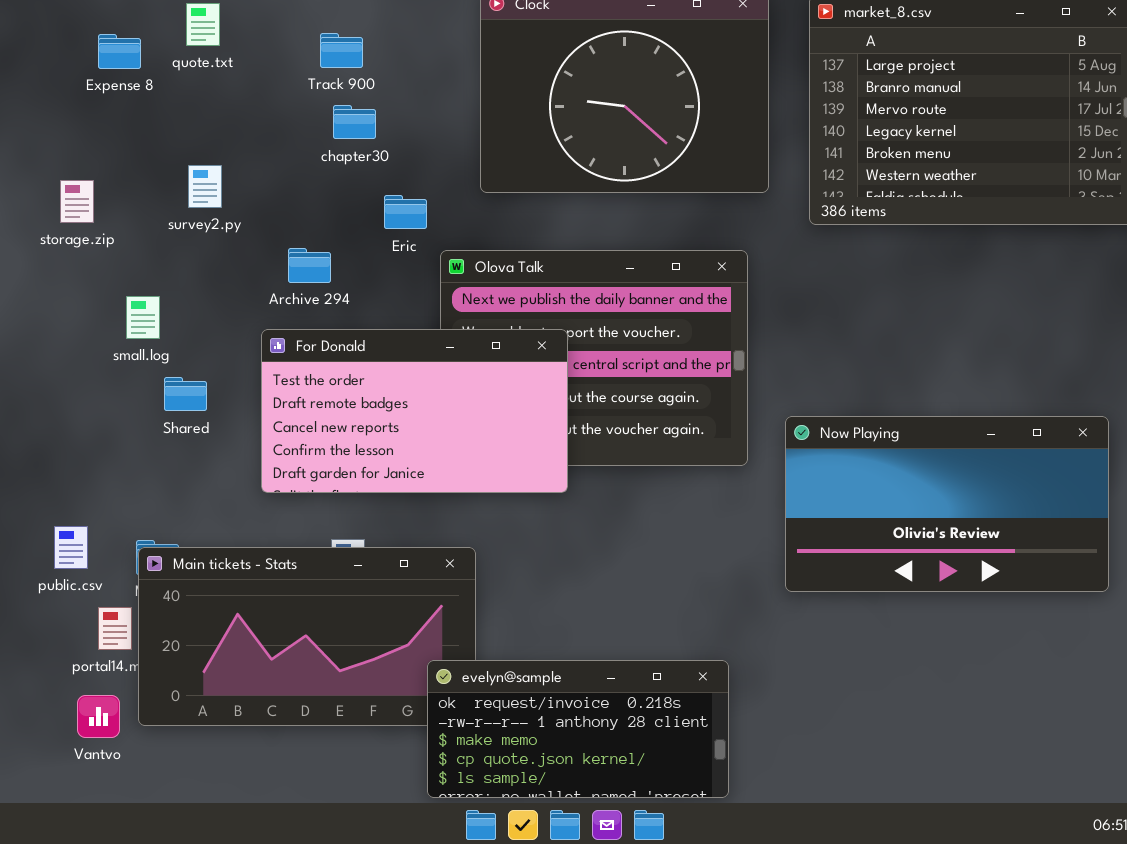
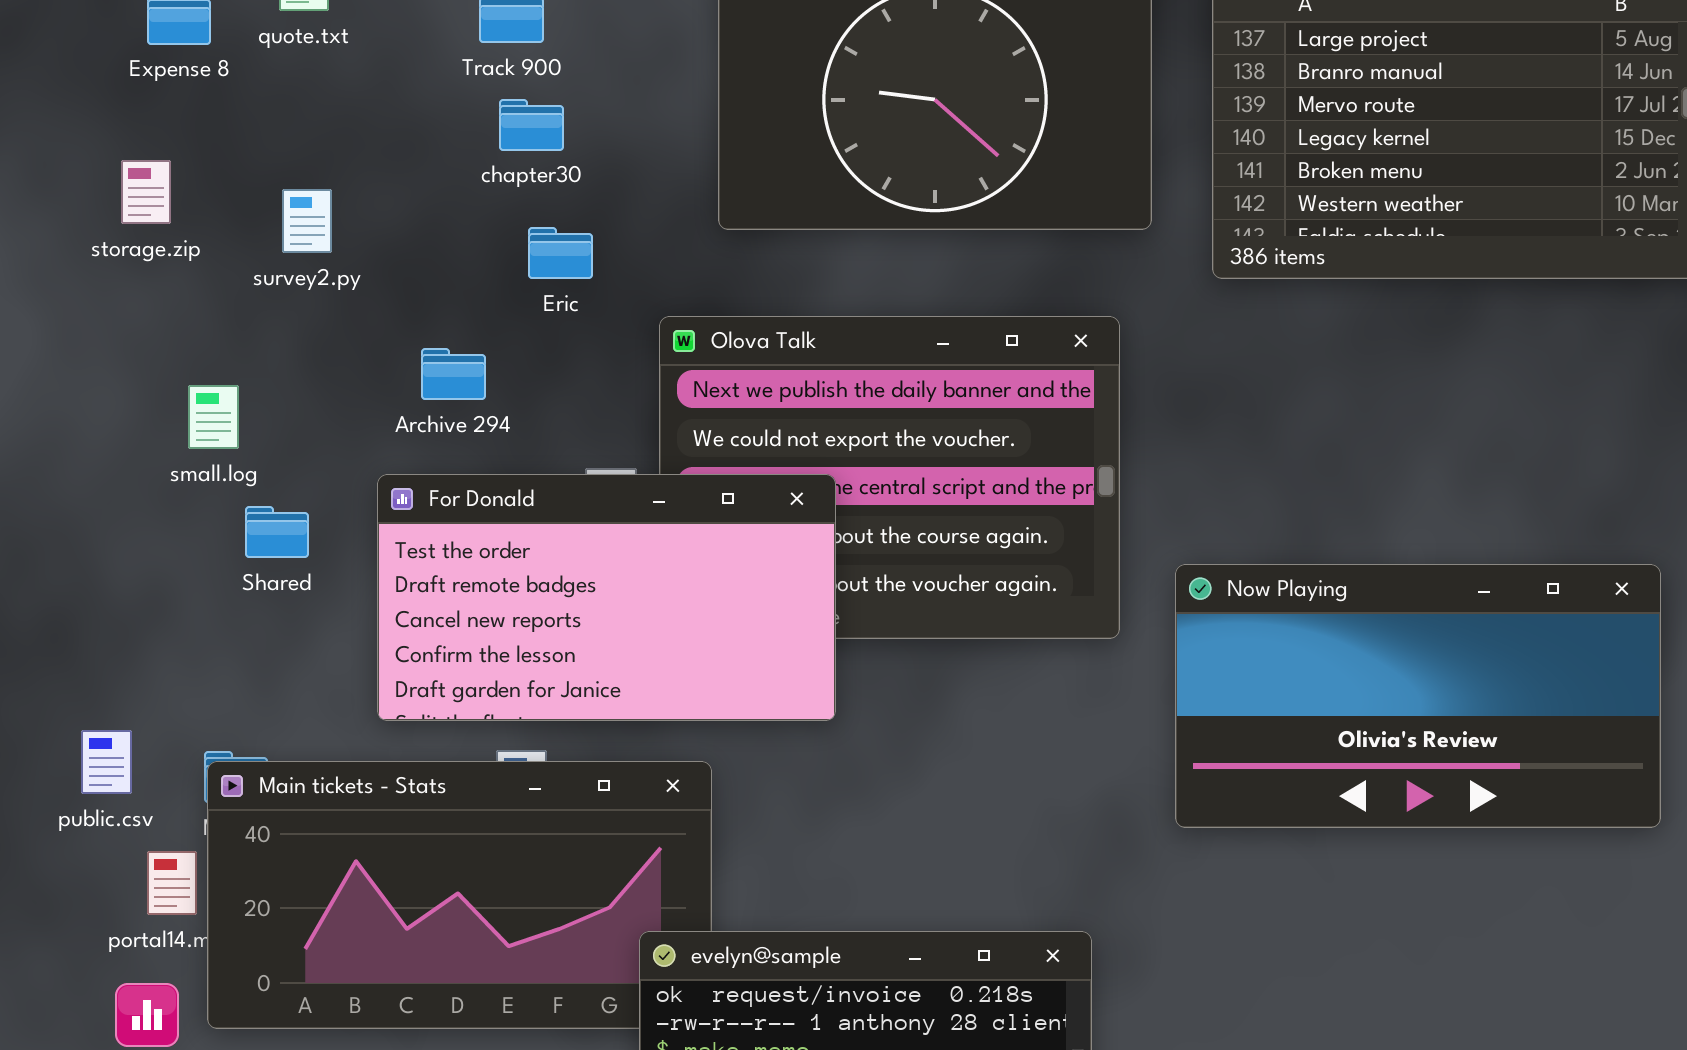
storage.zip: [60,180,94,223] -> [121,160,171,224], moved
Eric: [384,195,427,229] -> [528,227,593,279], moved
Archive 294: [288,248,331,283] -> [421,348,486,400], moved
For Donald: [261,329,568,493] -> [377,474,836,721], moved

